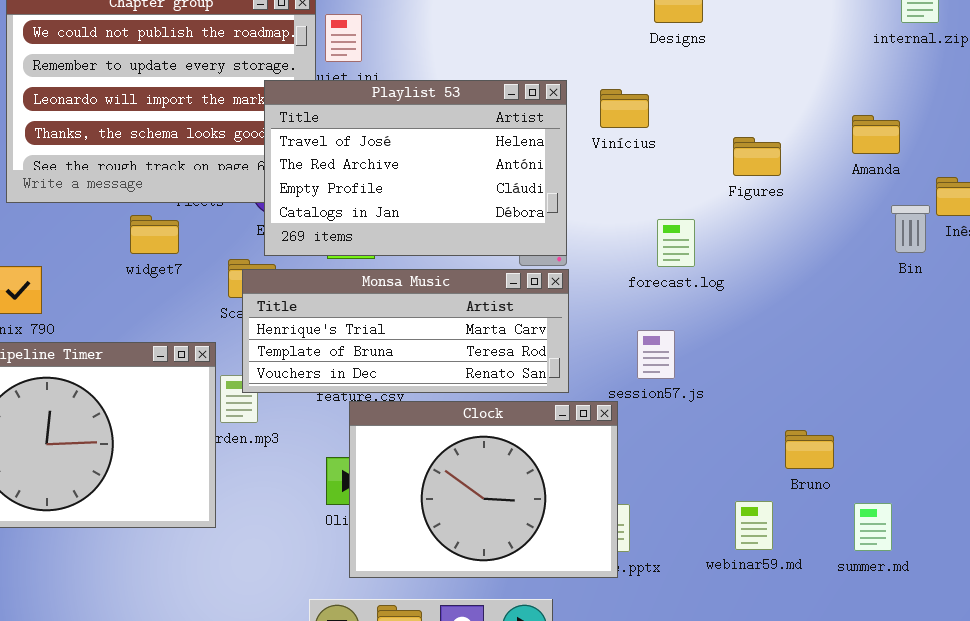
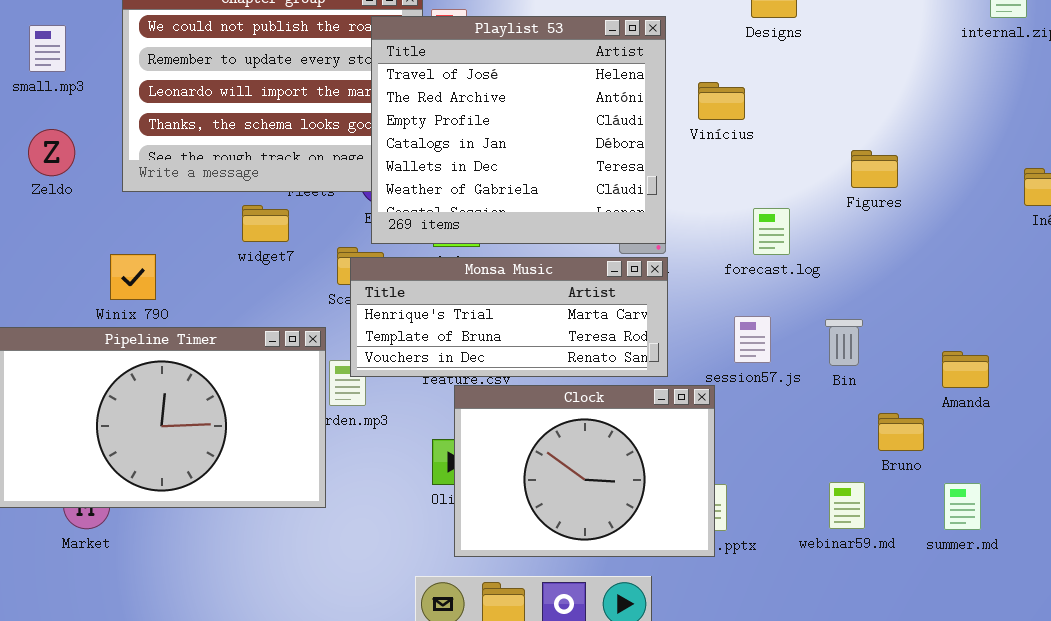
Playlist 53: [264,80,567,256] -> [371,16,666,244], resized
Amanda: [852,115,900,154] -> [942,351,989,388], moved
Figures: [733,137,781,176] -> [851,150,898,188], moved
Bin: [891,205,930,253] -> [825,319,863,366], moved

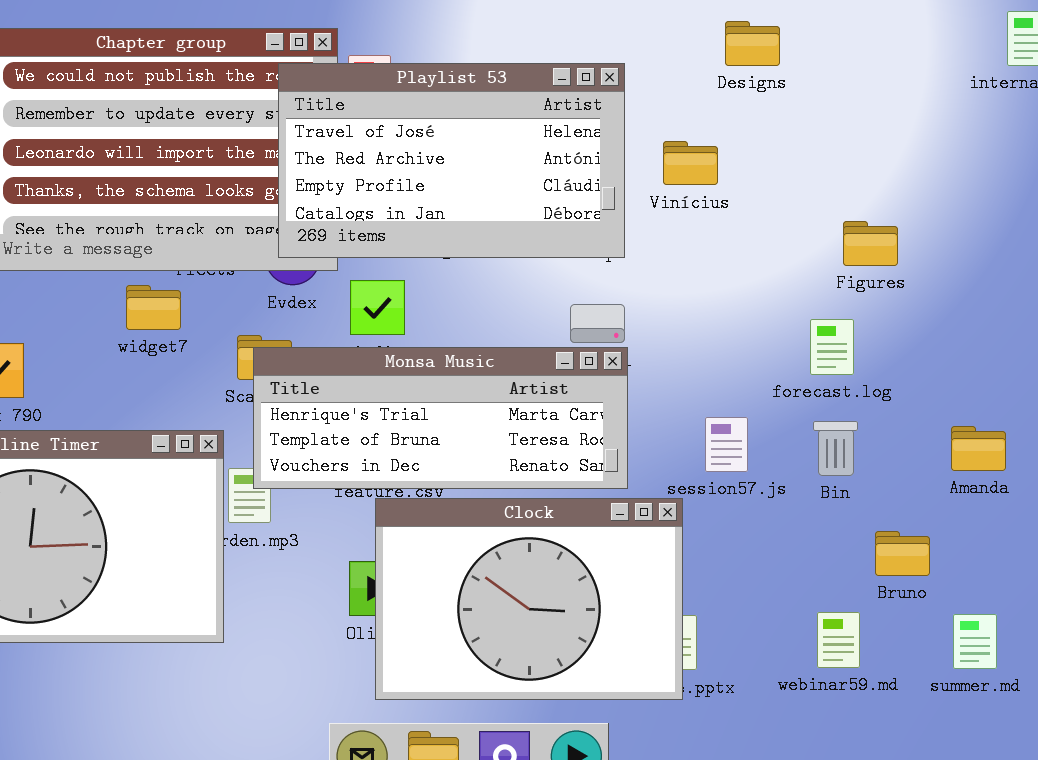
Playlist 53: [371,16,666,244] -> [278,63,625,258], resized
forecast.log: [753,208,790,255] -> [810,319,854,375], moved
Amanda: [942,351,989,388] -> [951,426,1006,471], moved

